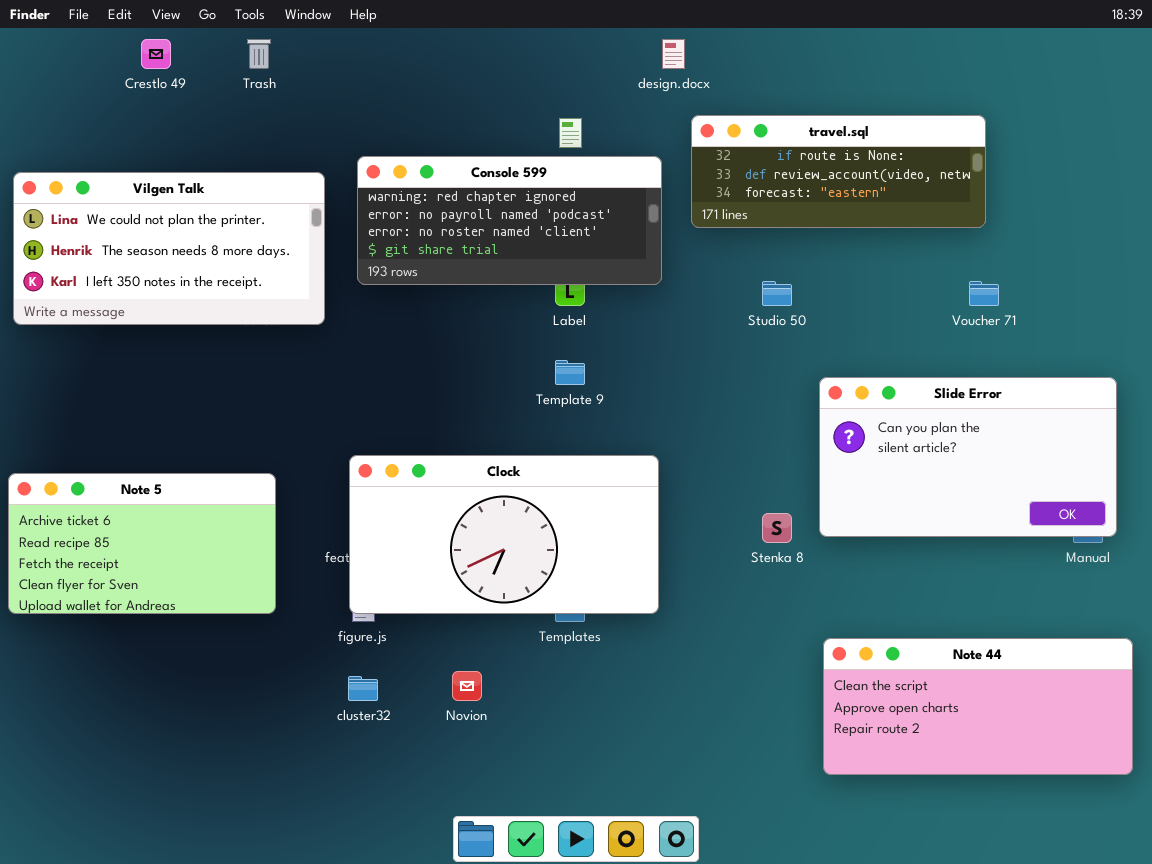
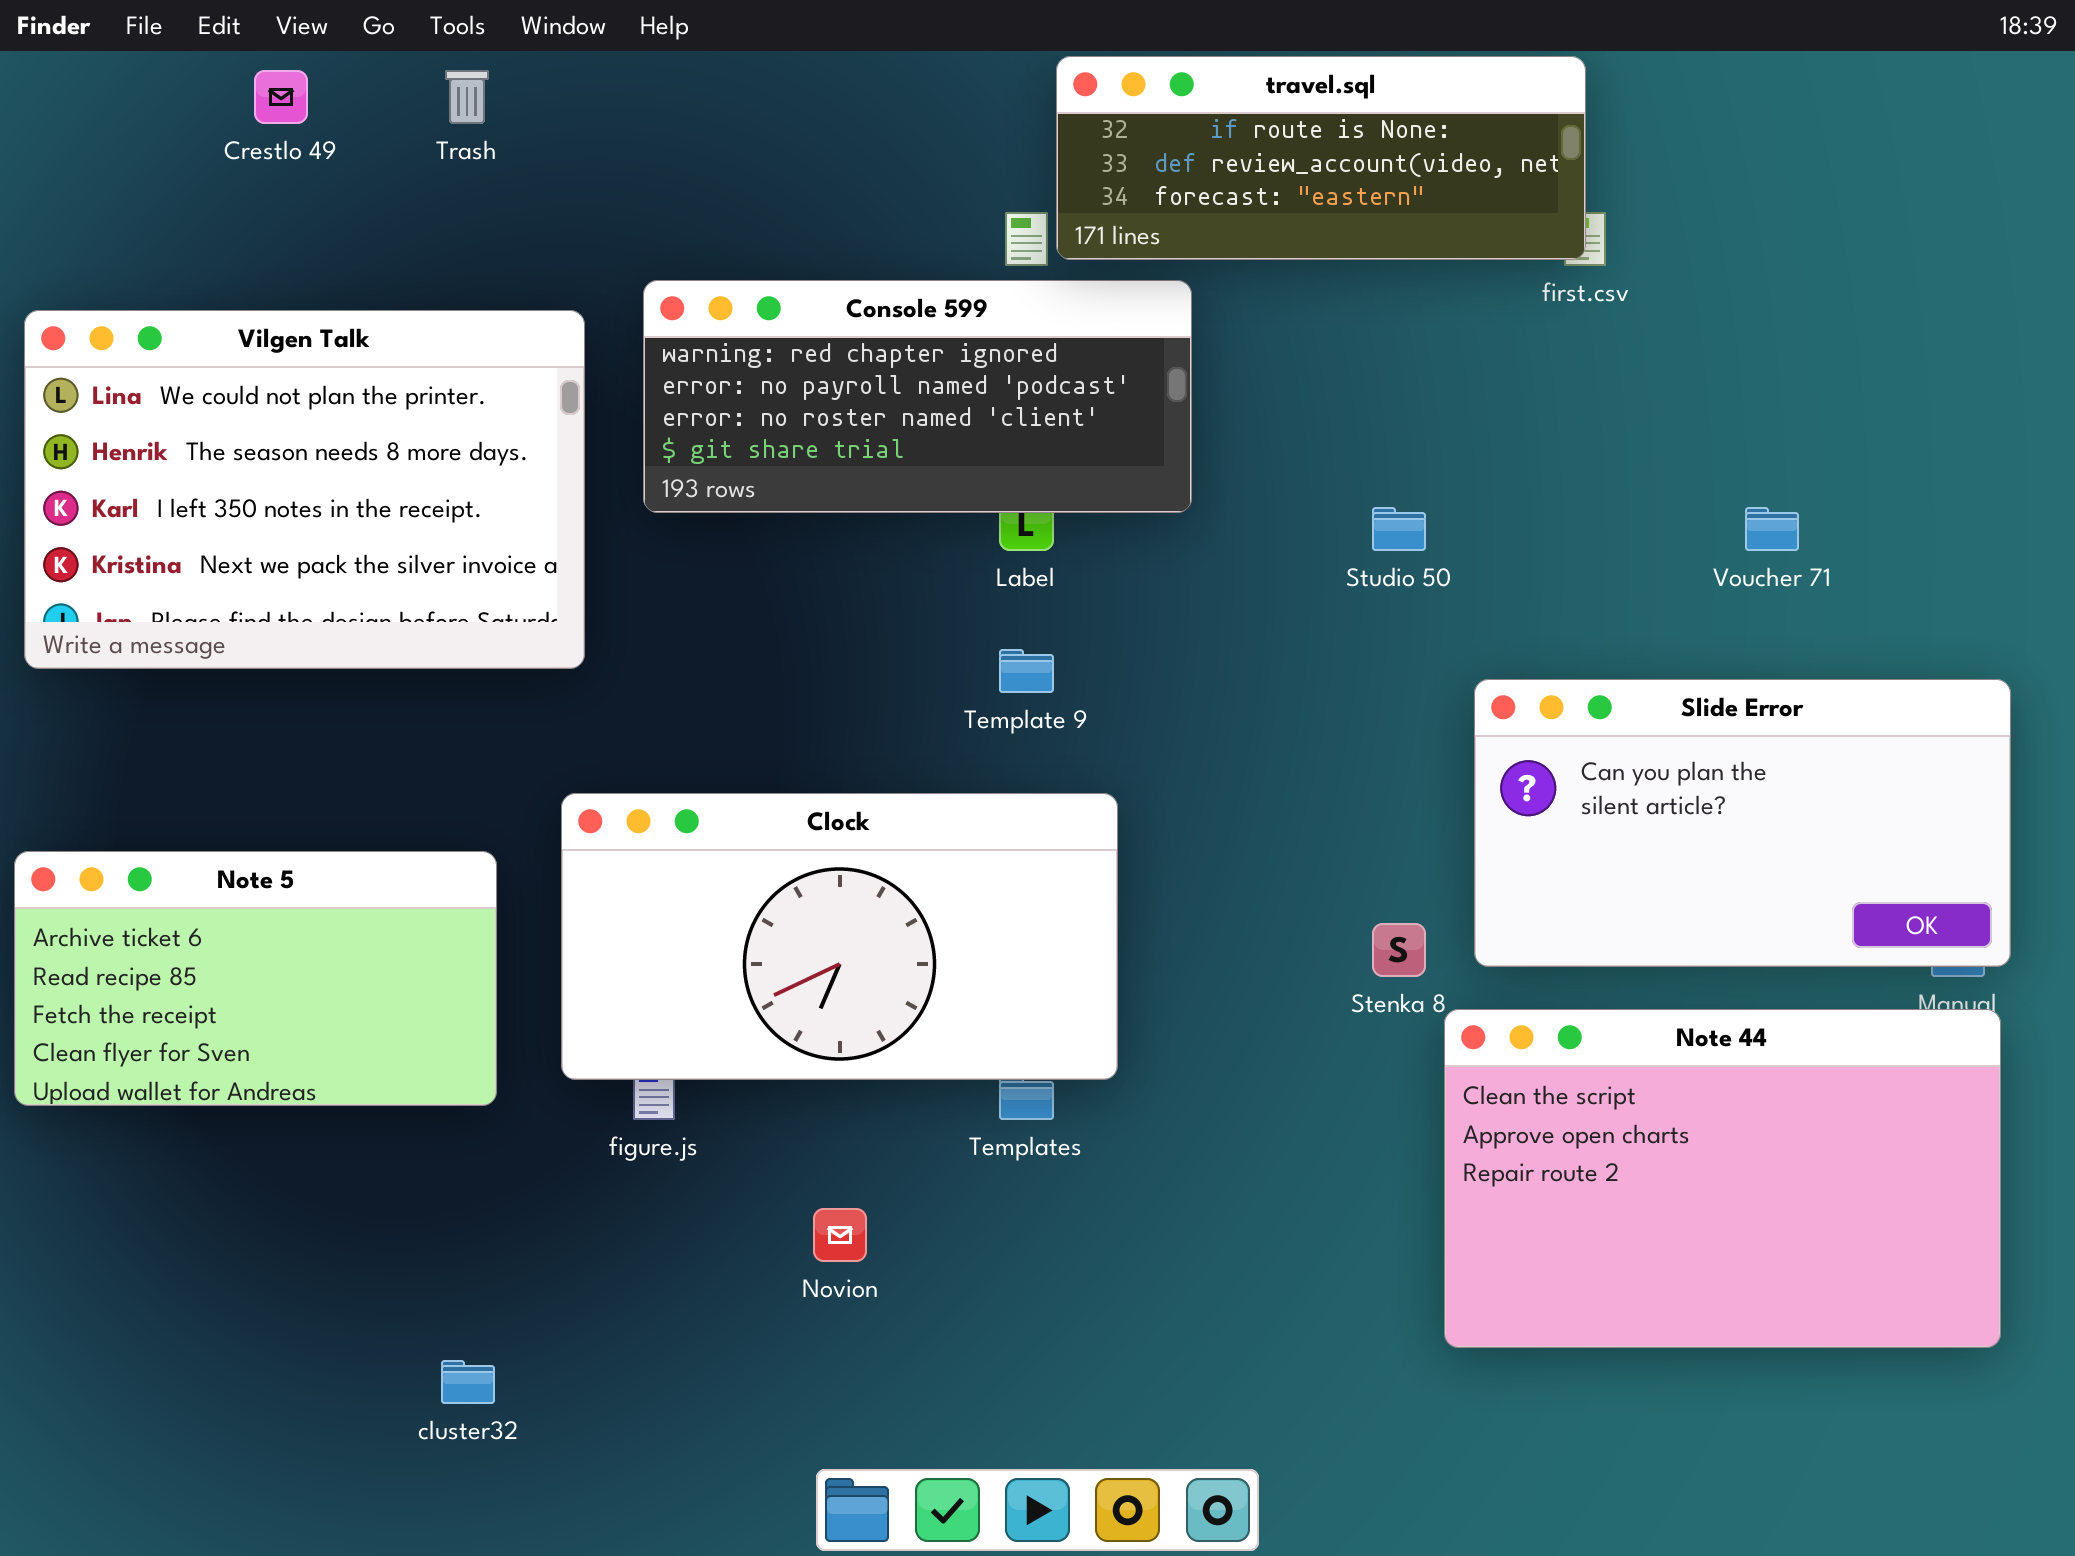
travel.sql: [691,115,986,228] -> [1056,56,1586,260], moved
Vilgen Talk: [13,172,325,325] -> [24,310,585,669], resized
Clock: [349,455,659,614] -> [561,793,1118,1080], moved
Note 44: [823,638,1133,775] -> [1444,1009,2001,1348], moved, resized
cluster32: [348,676,378,701] -> [441,1360,495,1404], moved

